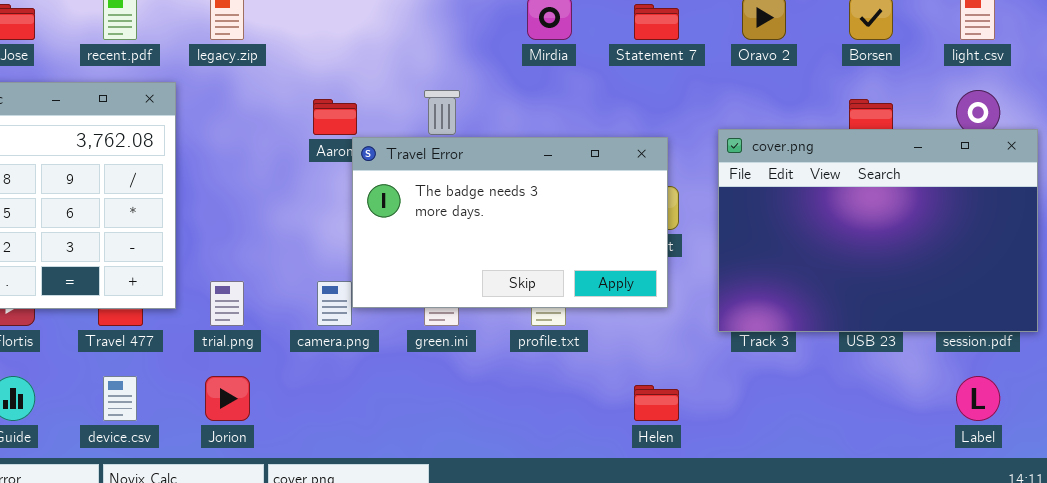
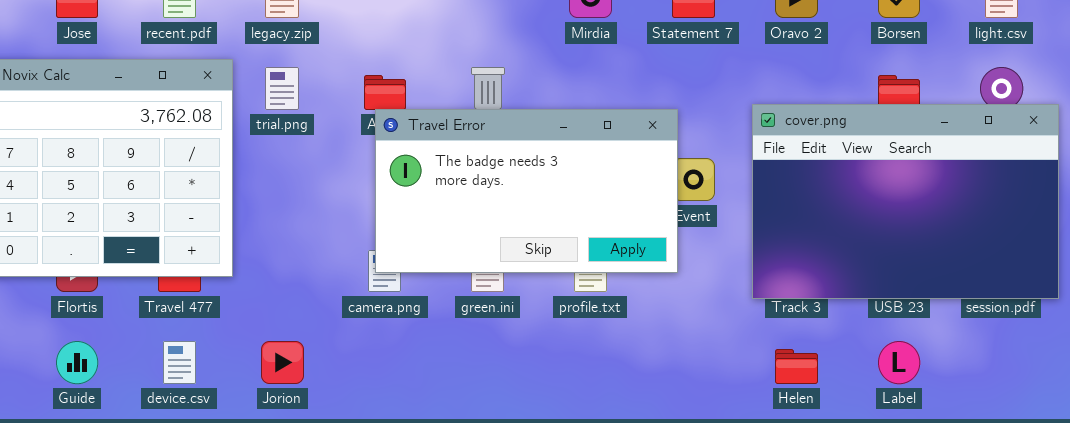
Travel Error: [352,137,668,308] -> [375,109,678,273], moved
trial.png: [210,281,244,326] -> [265,67,299,110], moved
Label: [956,376,1000,421] -> [878,341,920,384], moved
Helen: [634,385,679,421] -> [775,349,818,384], moved

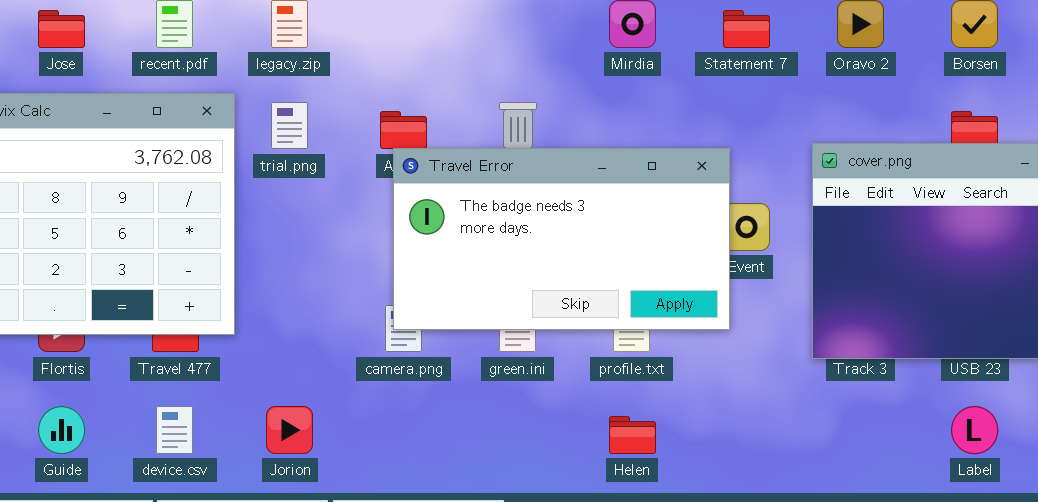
Helen: [775,349,818,384] -> [609,416,656,454], moved

